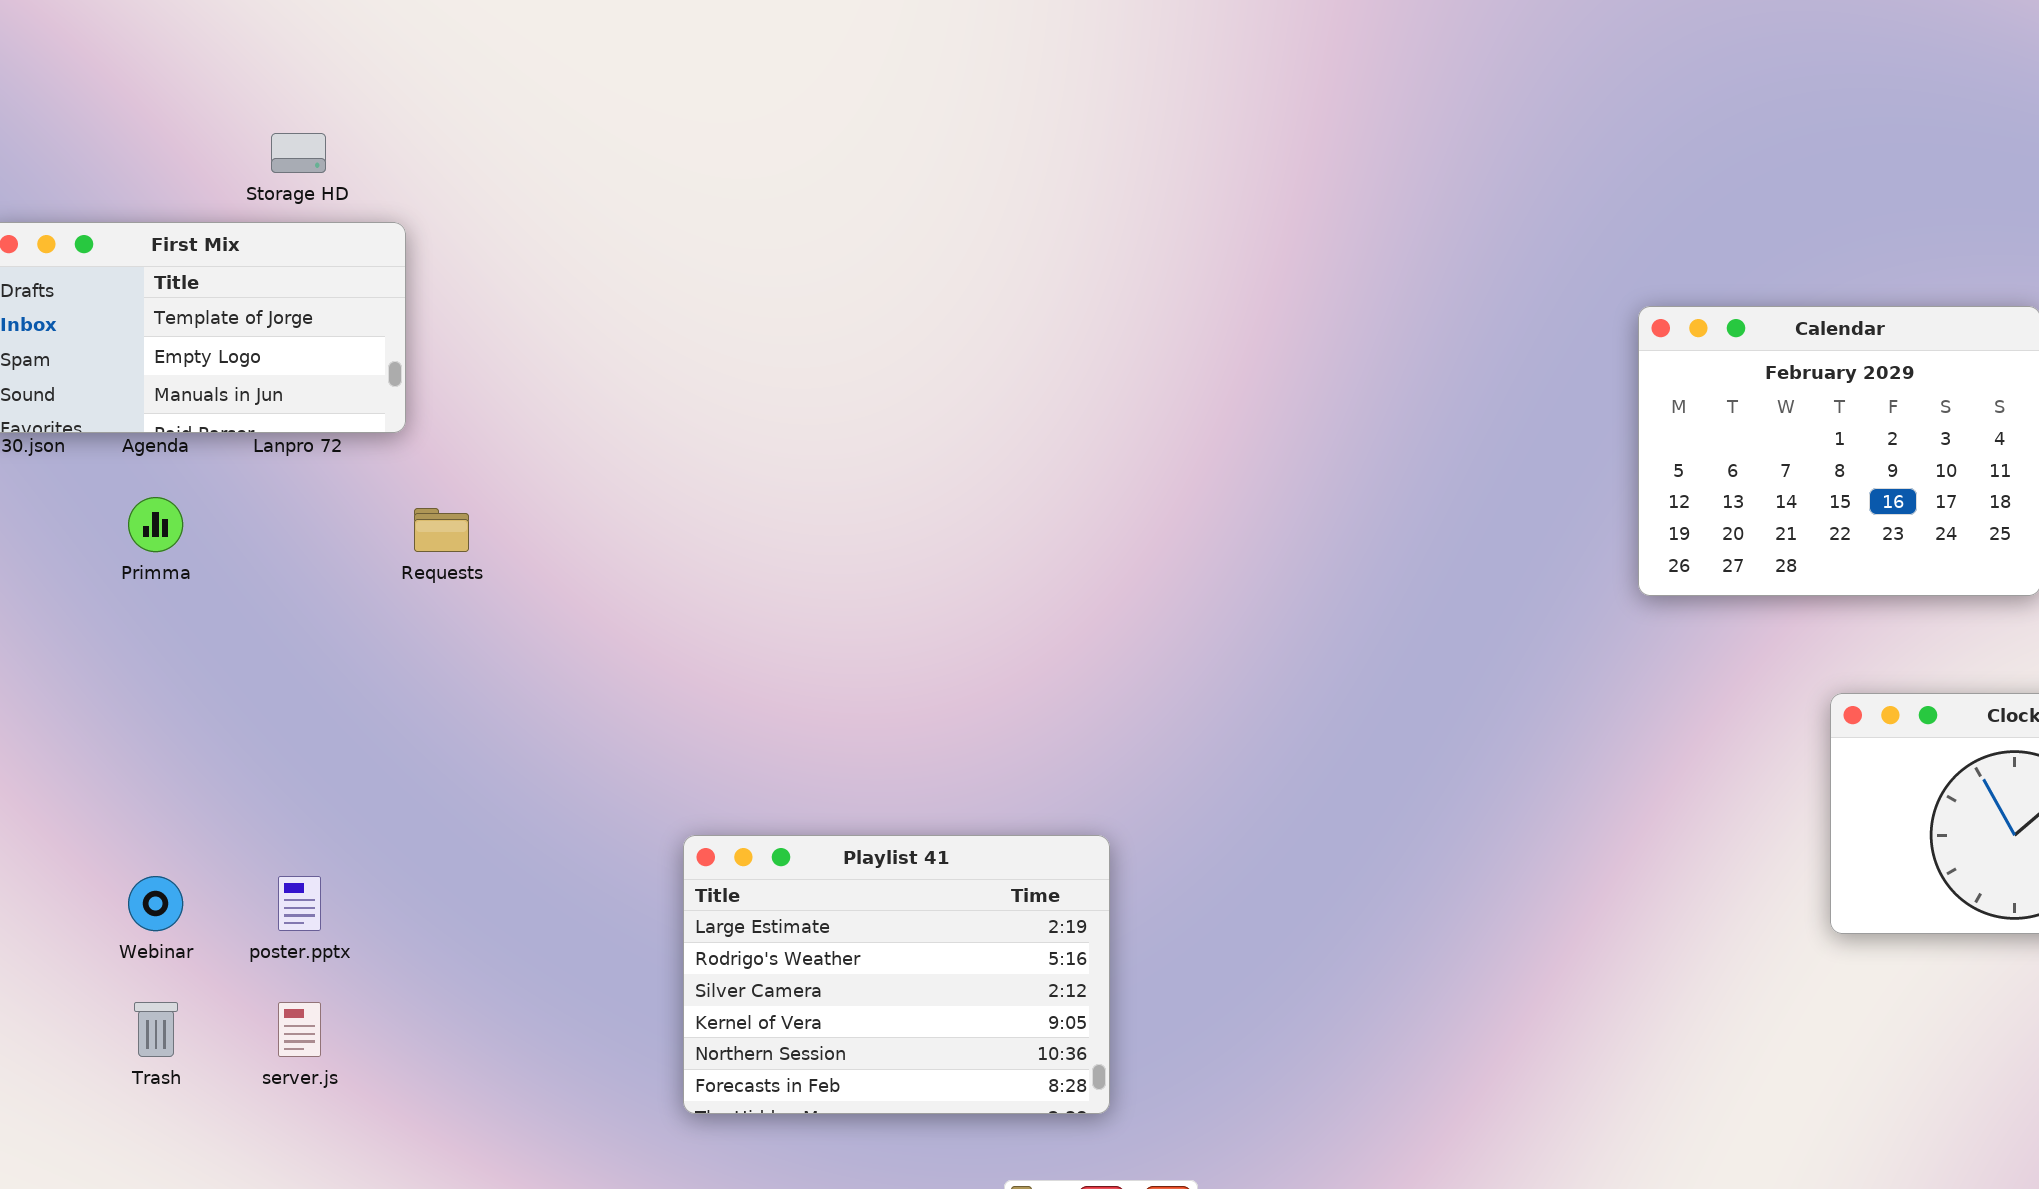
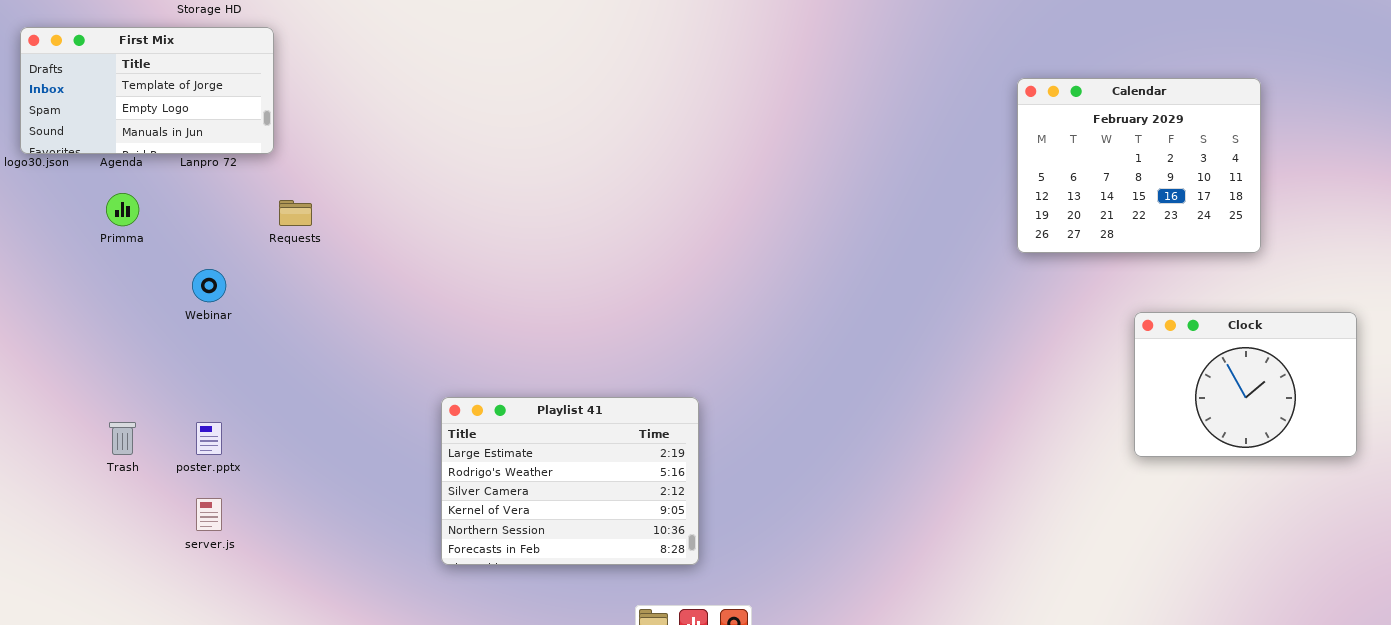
Webinar: [128,876,183,931] -> [192,269,226,302], moved
Trash: [134,1002,178,1057] -> [109,422,136,455], moved

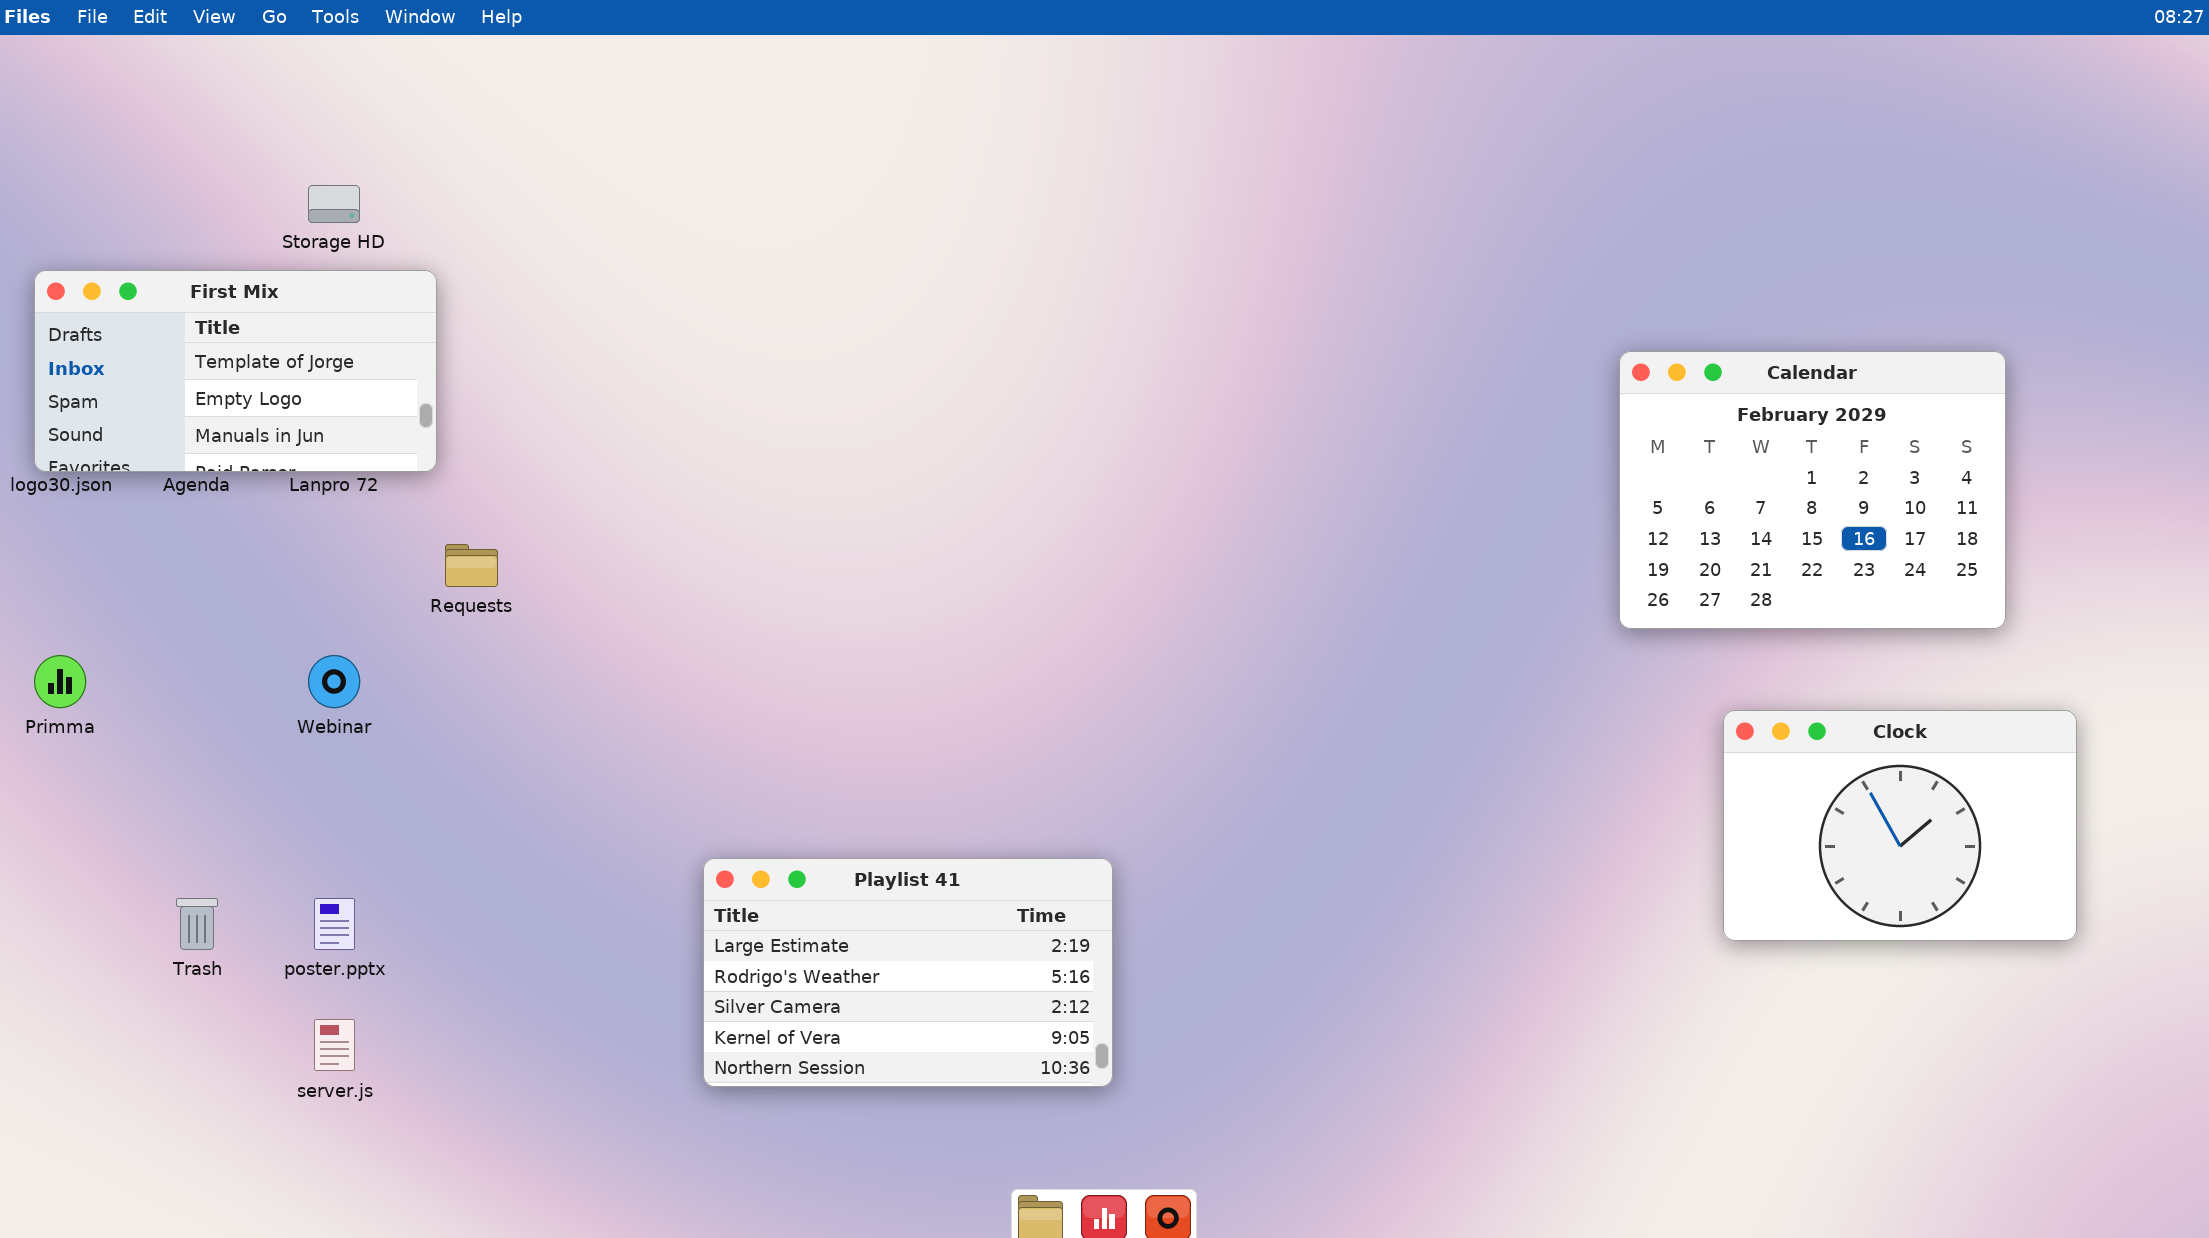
Primma: [106,193,139,226] -> [34,655,86,708], moved
Clock: [1134,312,1357,457] -> [1723,710,2077,941], moved
Playlist 41: [441,397,699,565] -> [703,858,1113,1087], resized

